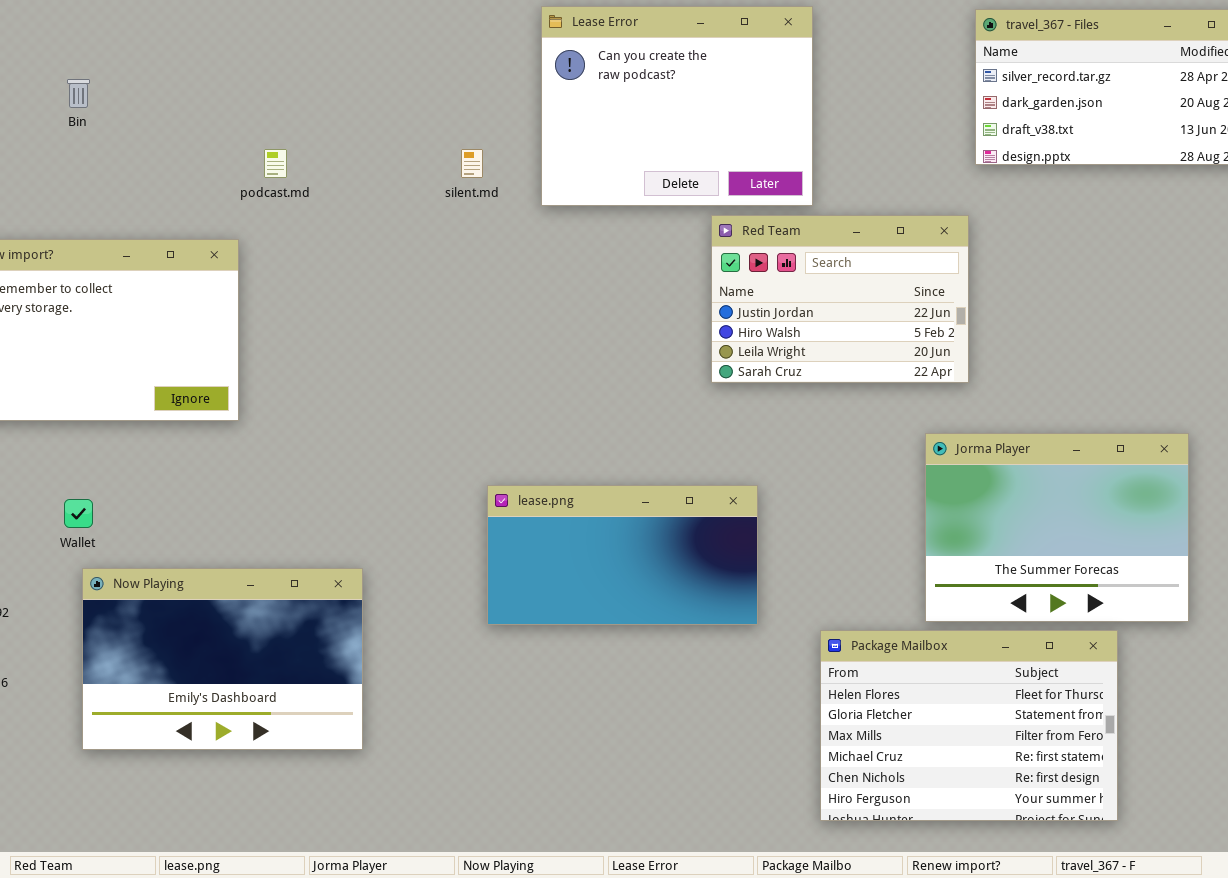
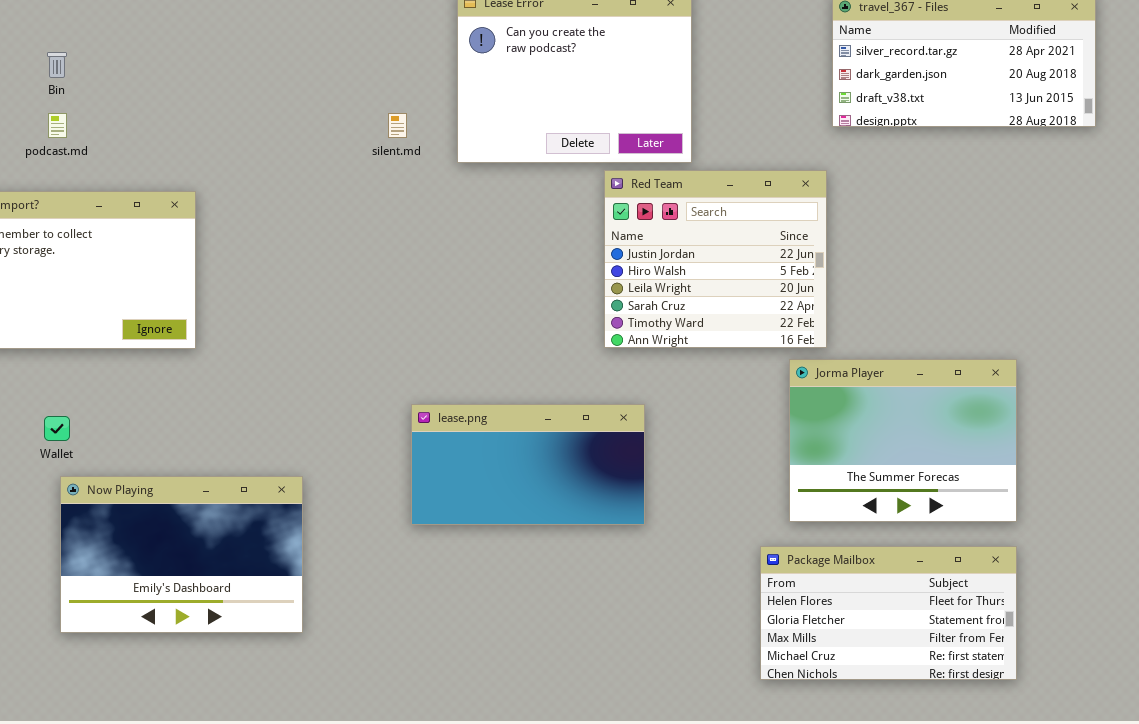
podcast.md: [264,149,287,178] -> [48,113,67,138], moved
Red Team: [711,215,969,383] -> [604,170,827,348], resized
Package Mailbox: [820,630,1118,821] -> [760,546,1017,680], moved, resized

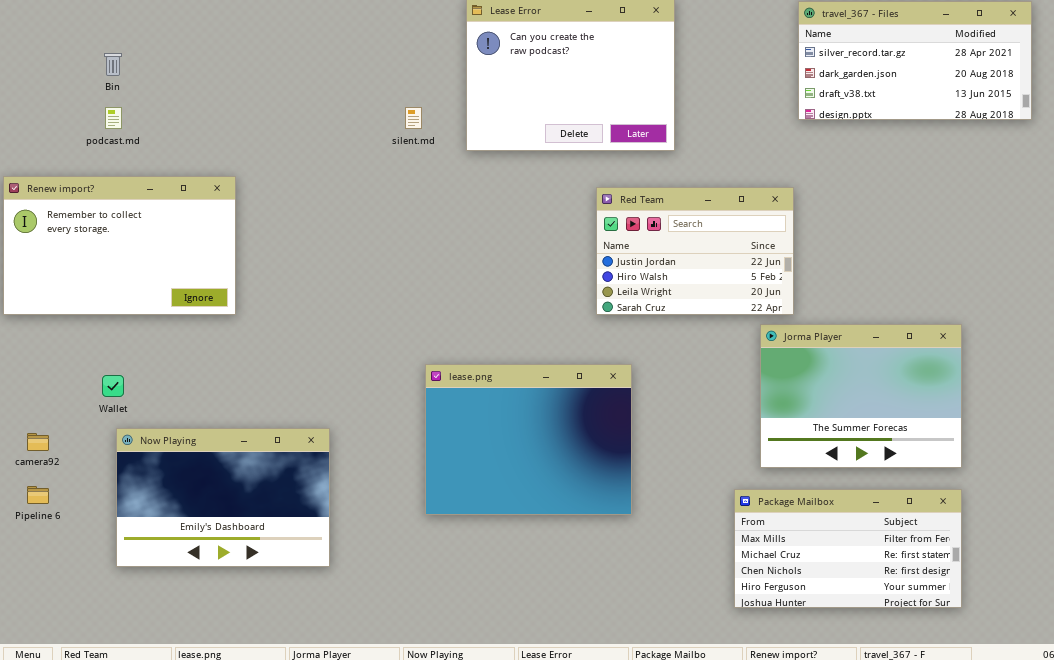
Red Team: [604,170,827,348] -> [596,187,794,315], resized
lease.png: [411,404,645,525] -> [425,364,632,515], resized
Package Mailbox: [760,546,1017,680] -> [734,489,962,608], scrolled down 2 rows

